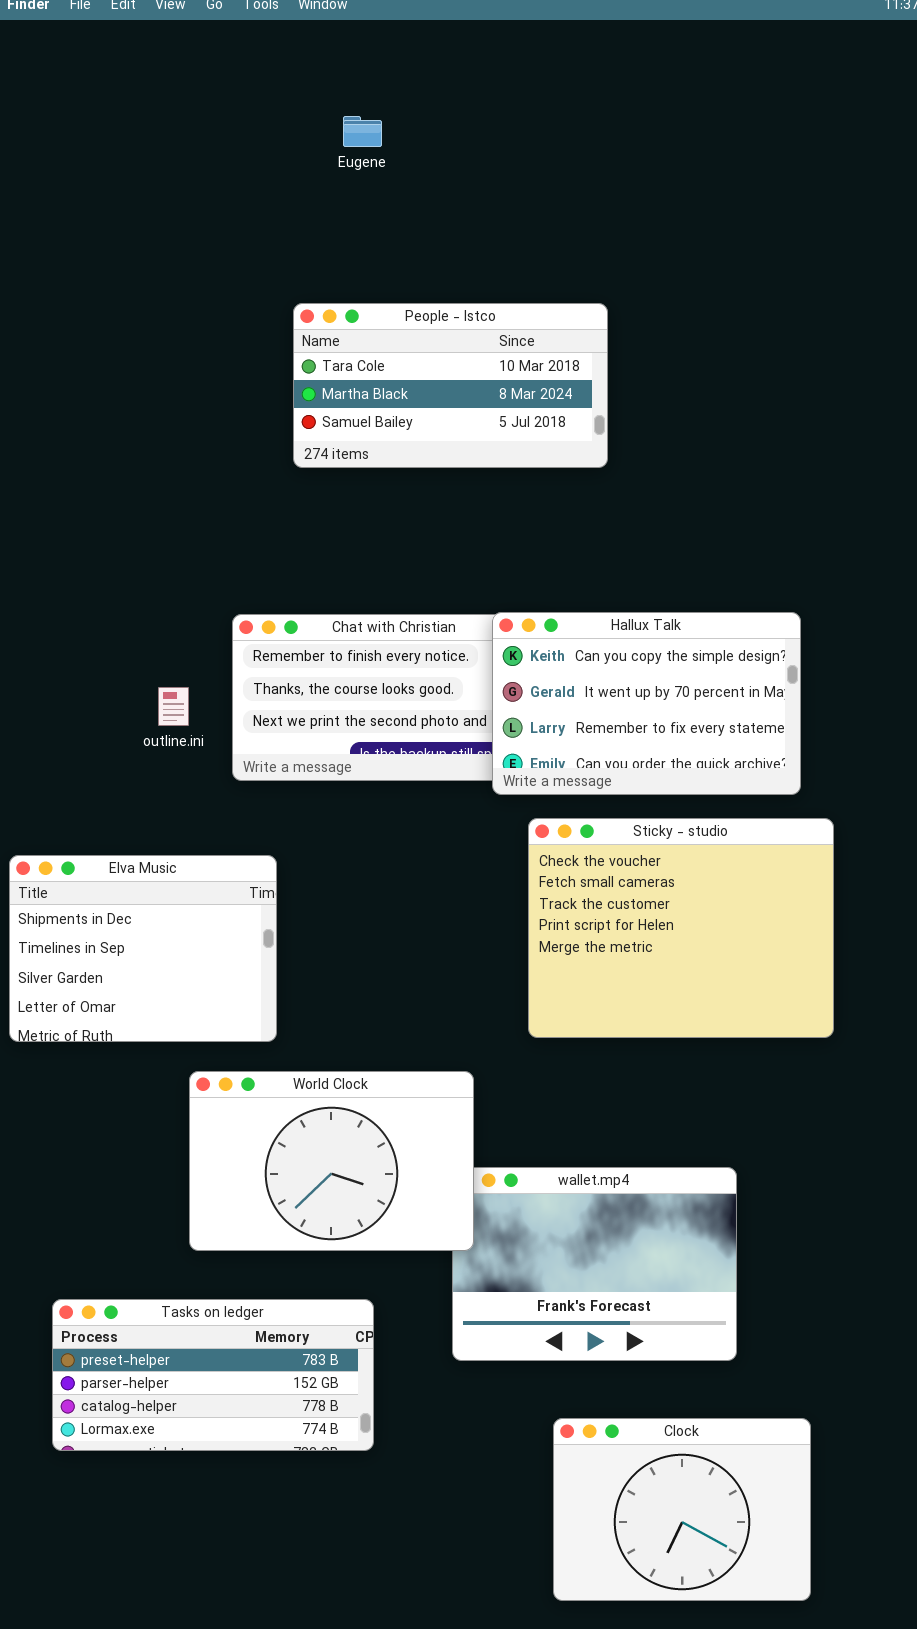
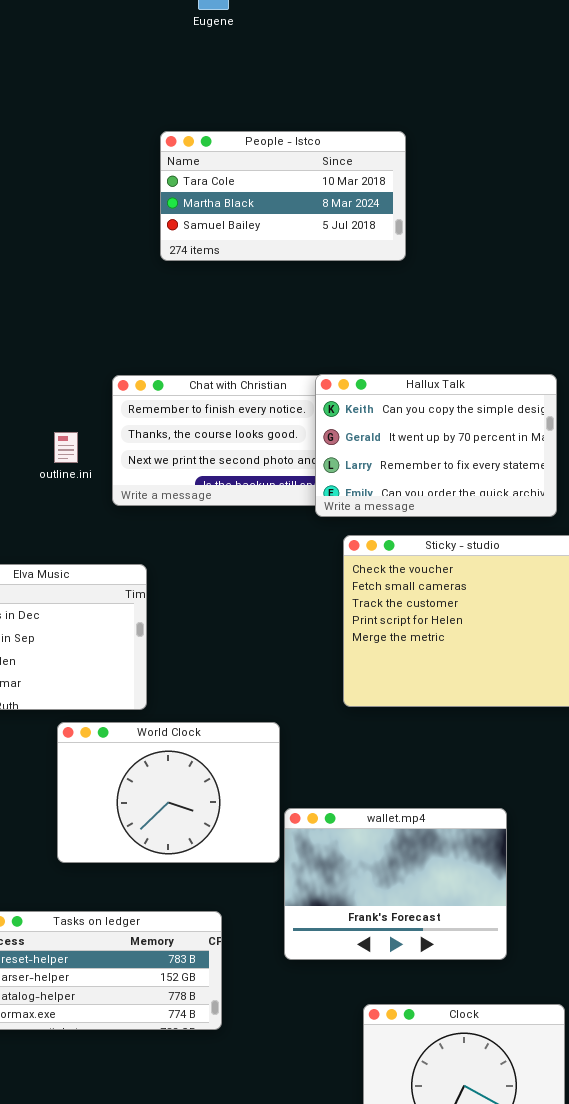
World Clock: [189,1071,474,1251] -> [57,722,280,863], moved

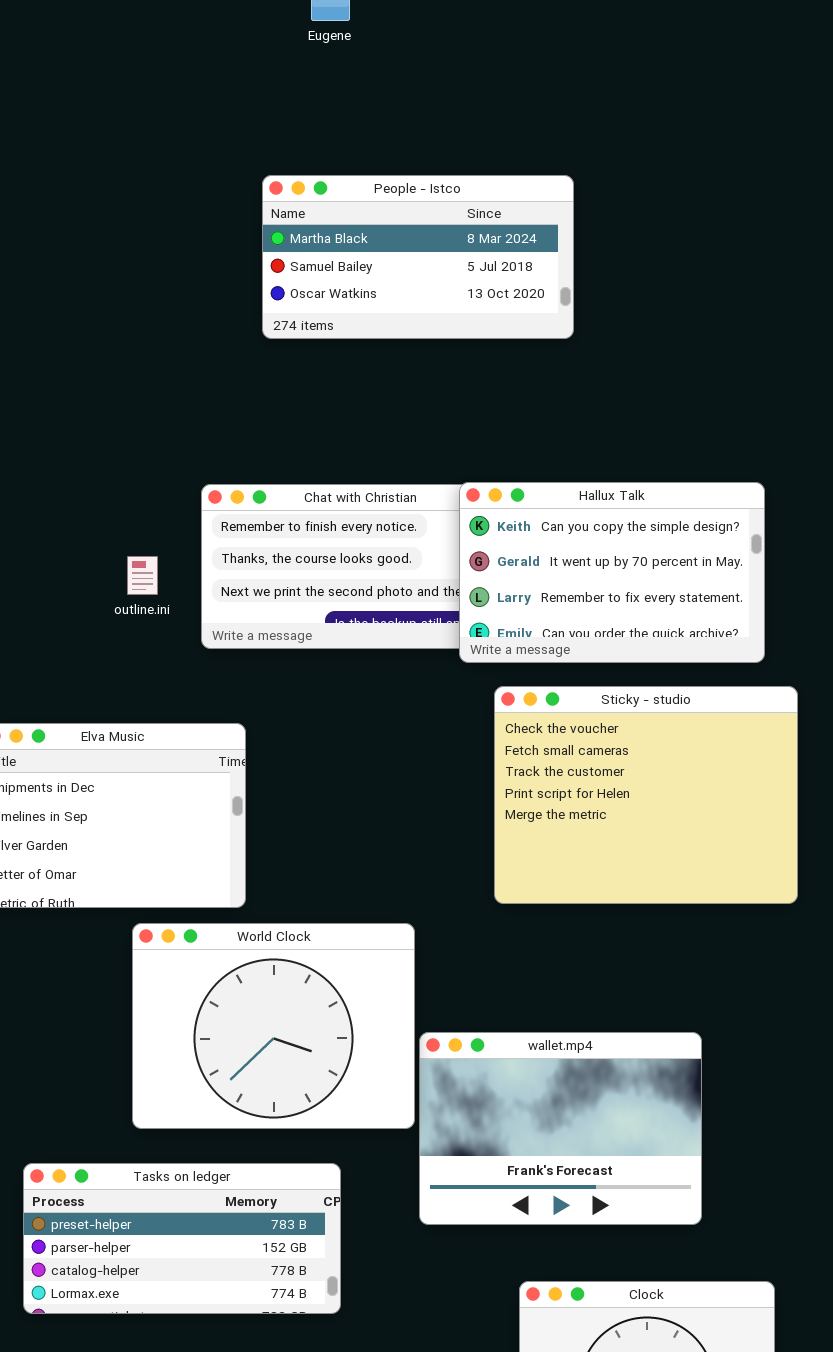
People - Istco: [160,131,406,261] -> [262,175,574,339], scrolled down 1 row
World Clock: [57,722,280,863] -> [132,923,415,1129], resized

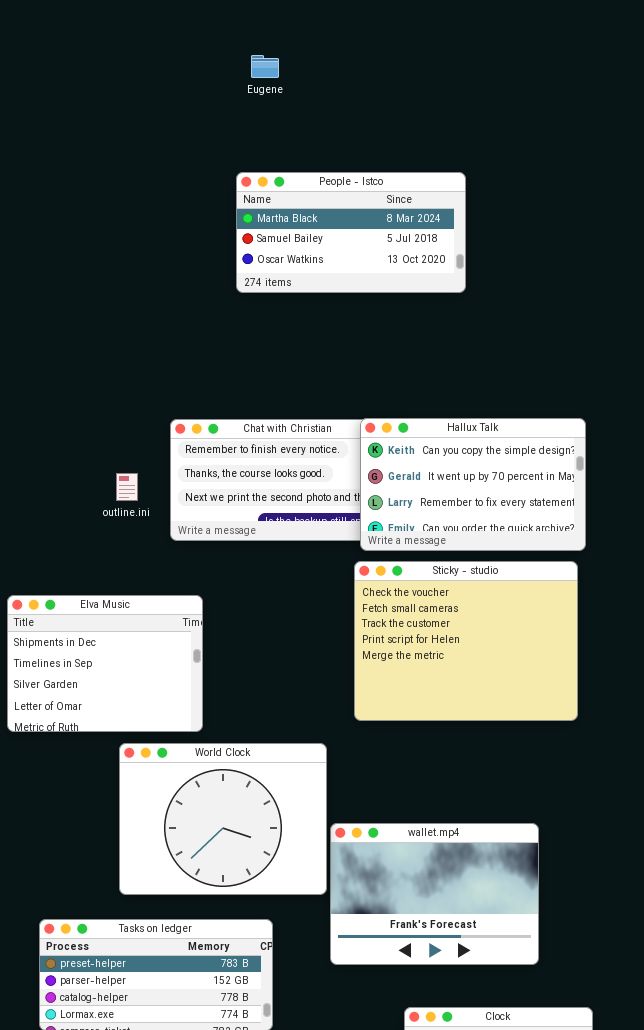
People - Istco: [262,175,574,339] -> [236,172,466,293], moved
Sticky - studio: [494,686,798,904] -> [354,561,578,721], moved

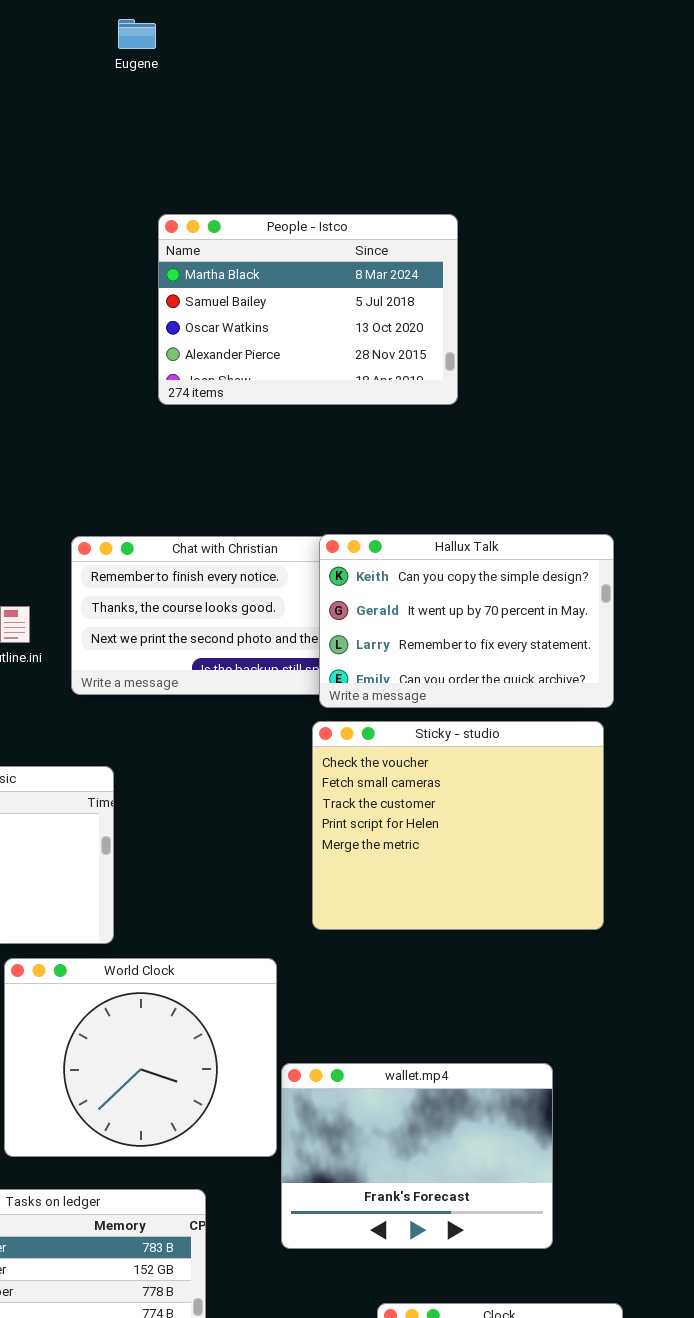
Eugene: [251,55,279,78] -> [118,19,156,49], moved
People - Istco: [236,172,466,293] -> [158,214,458,405], resized

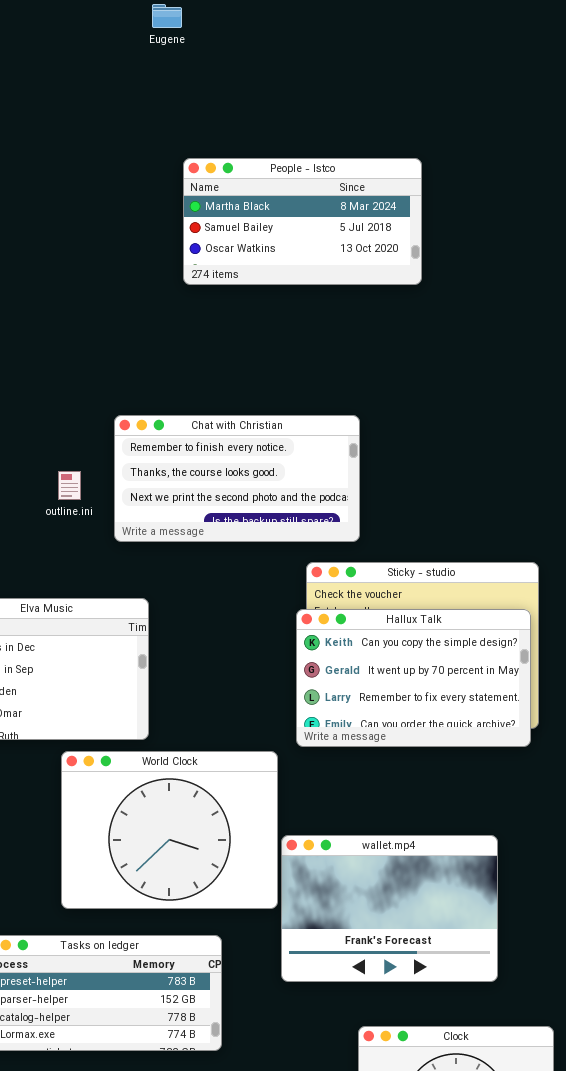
People - Istco: [158,214,458,405] -> [183,158,422,285], resized
Hallux Talk: [319,534,614,708] -> [296,609,531,747], moved

